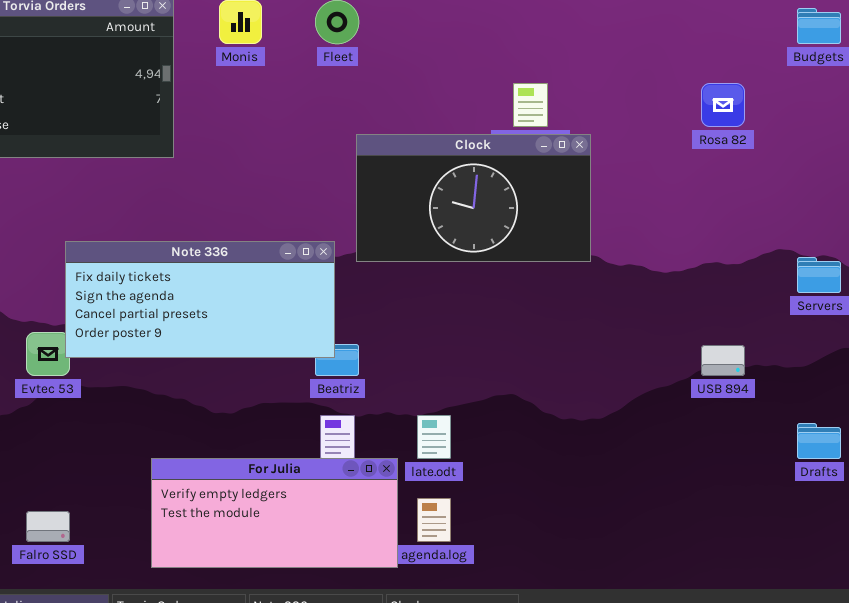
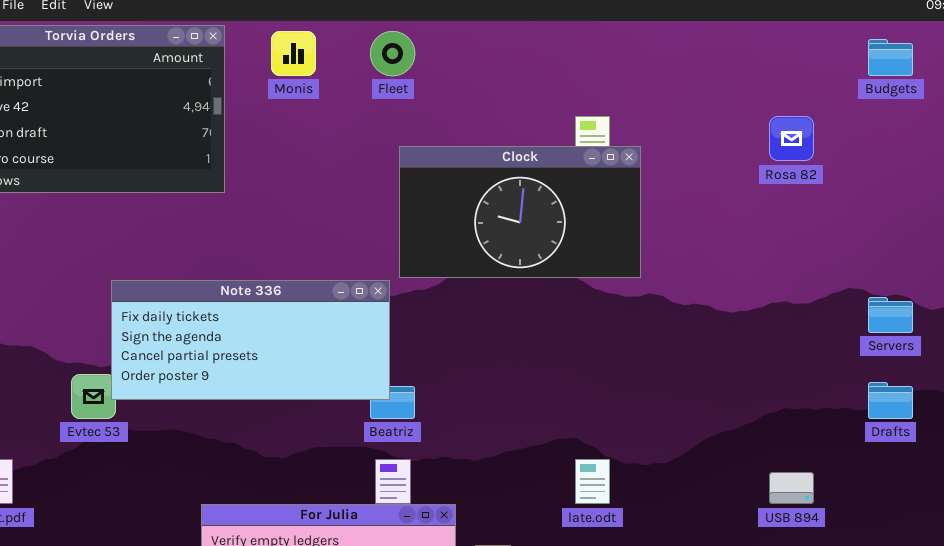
Clock: [356,134,591,262] -> [399,146,641,278], moved
USB 894: [701,345,745,376] -> [769,472,814,504], moved
late.odt: [417,415,451,459] -> [575,459,610,504], moved
Drafts: [797,423,841,459] -> [868,382,913,419], moved

